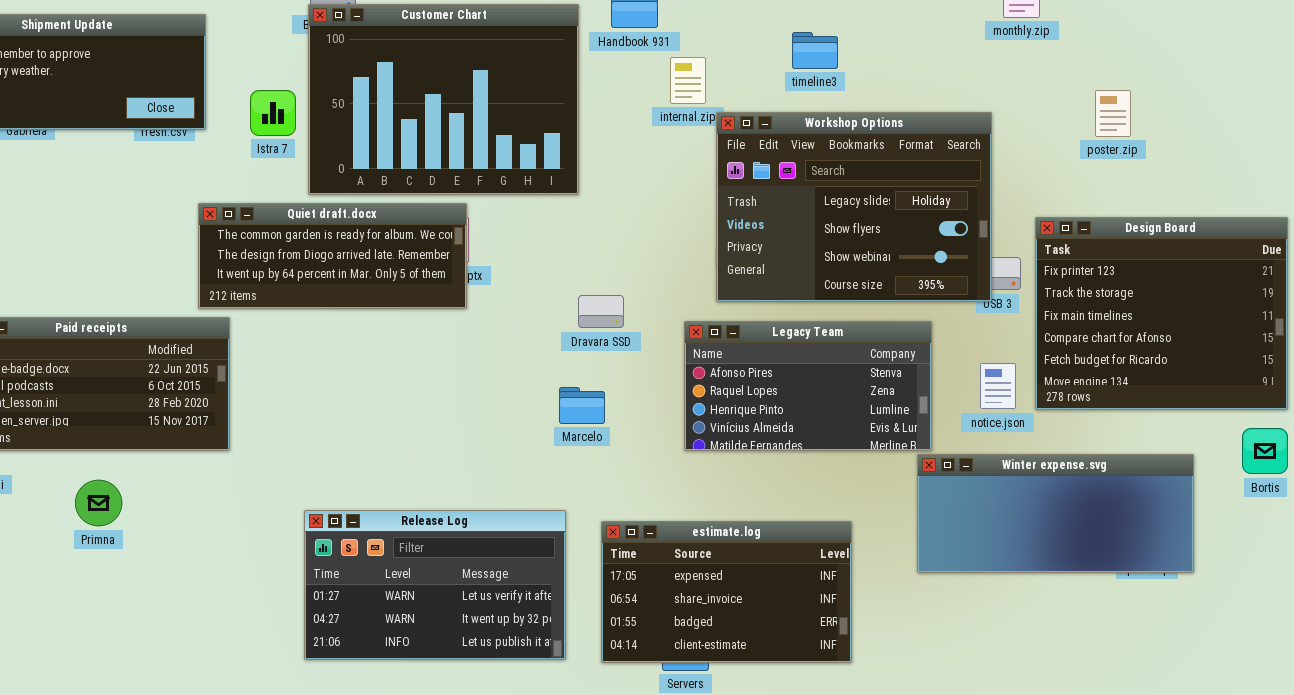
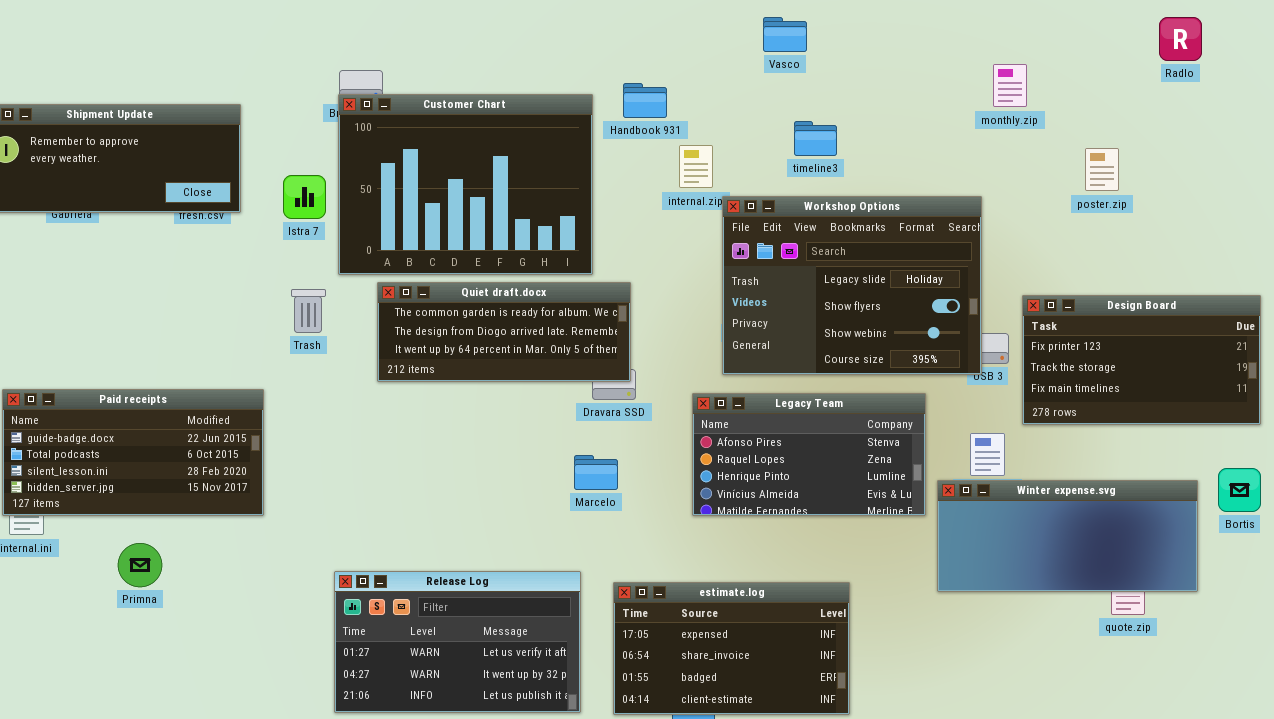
poster.zip: [1095,90,1131,137] -> [1085,148,1119,191], moved
Quiet draft.docx: [198,203,467,309] -> [377,282,631,382], moved
Design Board: [1035,217,1288,410] -> [1022,295,1261,425], resized
Bortis: [1242,428,1288,474] -> [1218,468,1261,512], moved
Winter expense.svg: [917,454,1194,573] -> [937,480,1198,592], moved

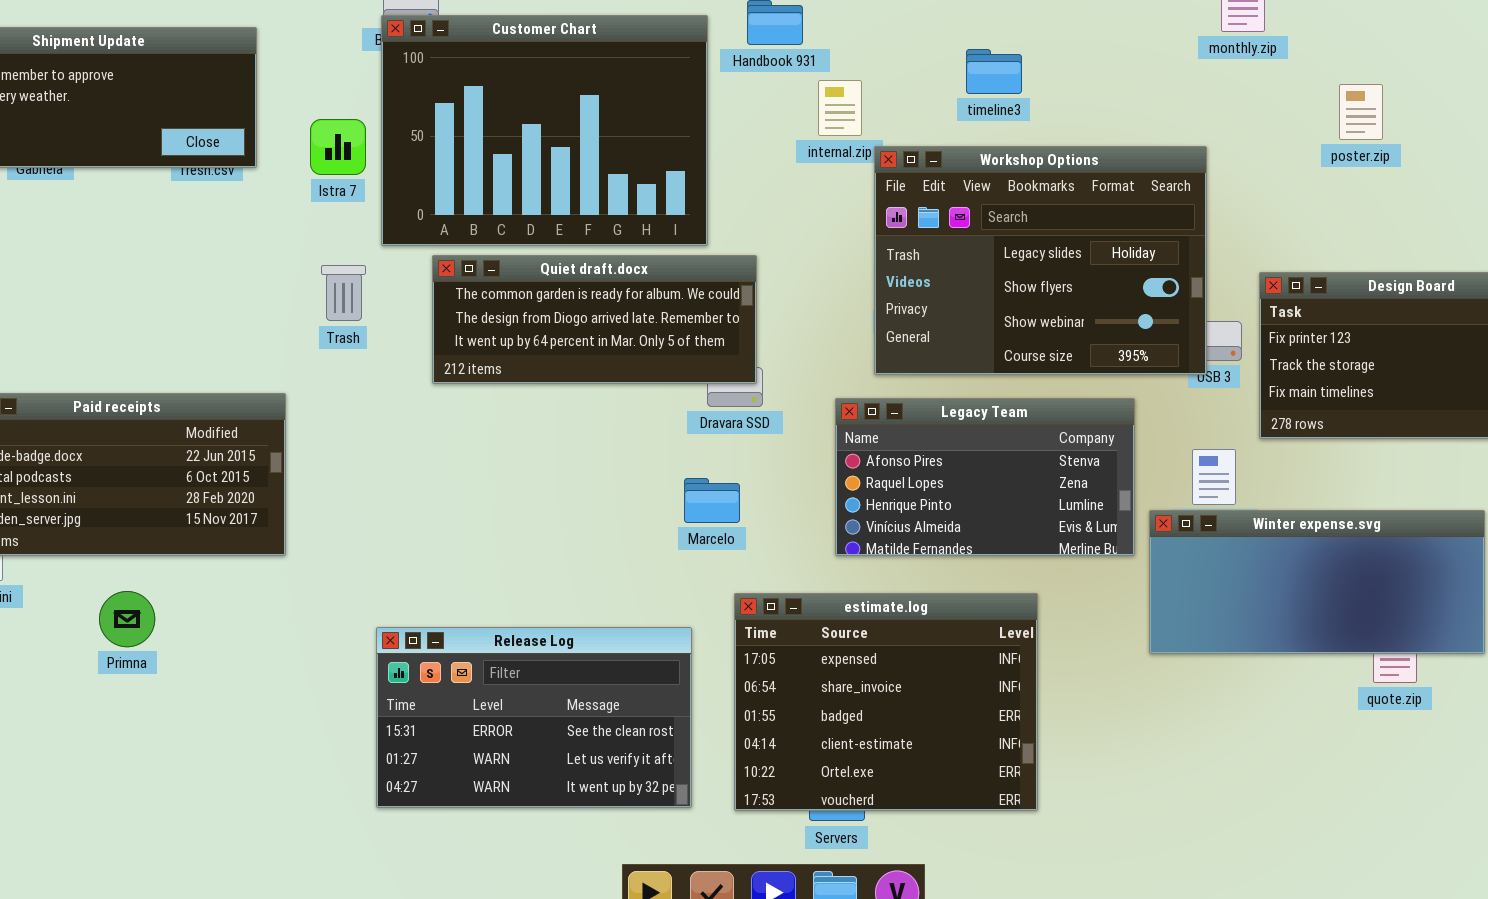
Release Log: [334,571,581,713] -> [376,627,692,808], scrolled up 1 row
estimate.log: [613,582,850,715] -> [734,593,1038,811], resized

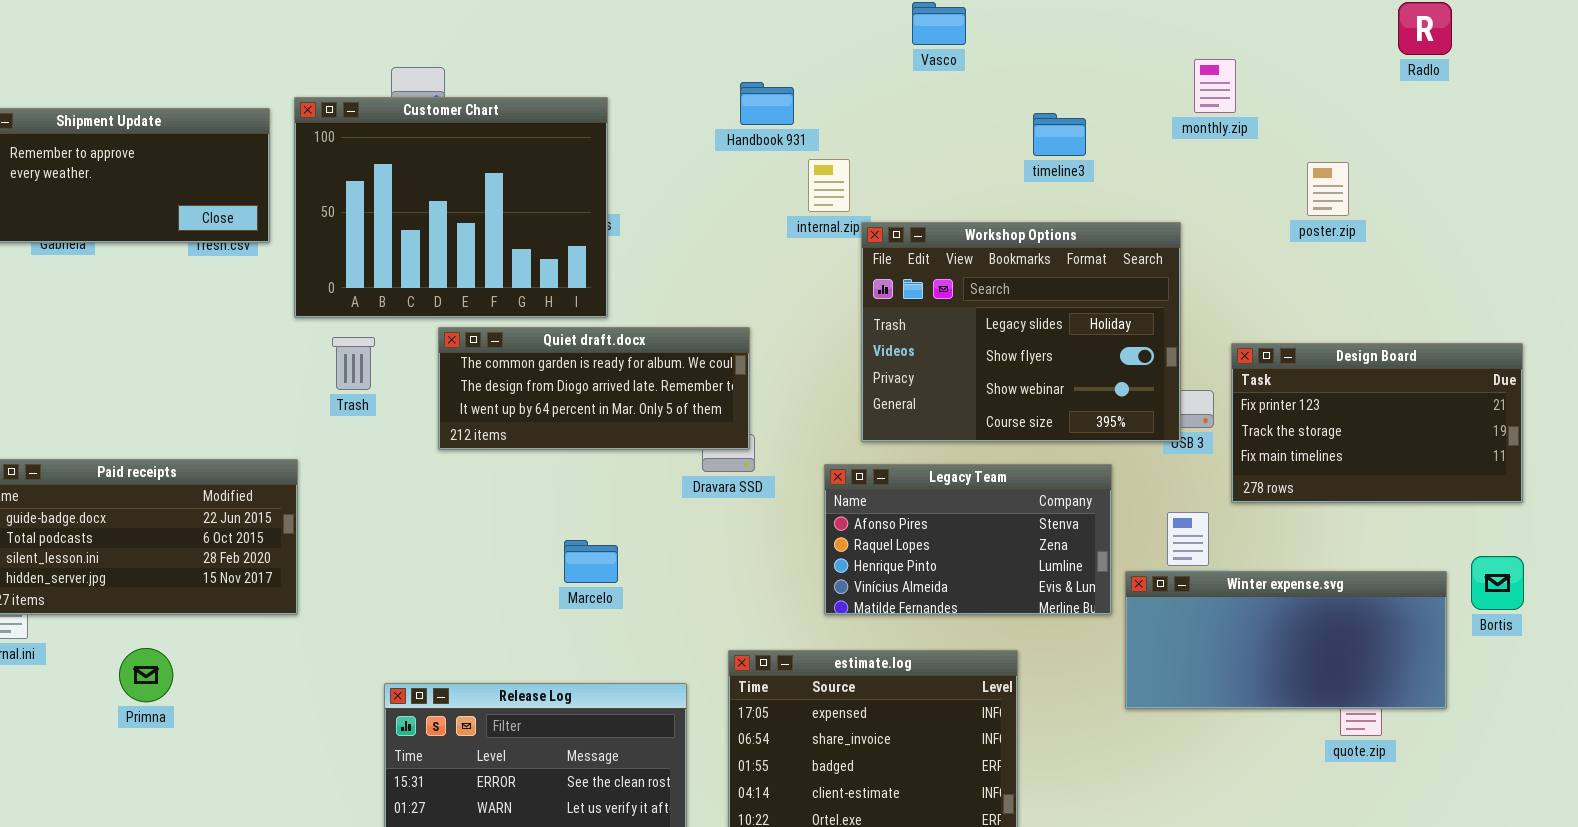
Customer Chart: [381,15,708,246] -> [294,97,608,318], moved
timeline3: [966,49,1022,94] -> [1033,113,1086,156], moved
Marcelo: [684,478,740,523] -> [564,540,618,583], moved

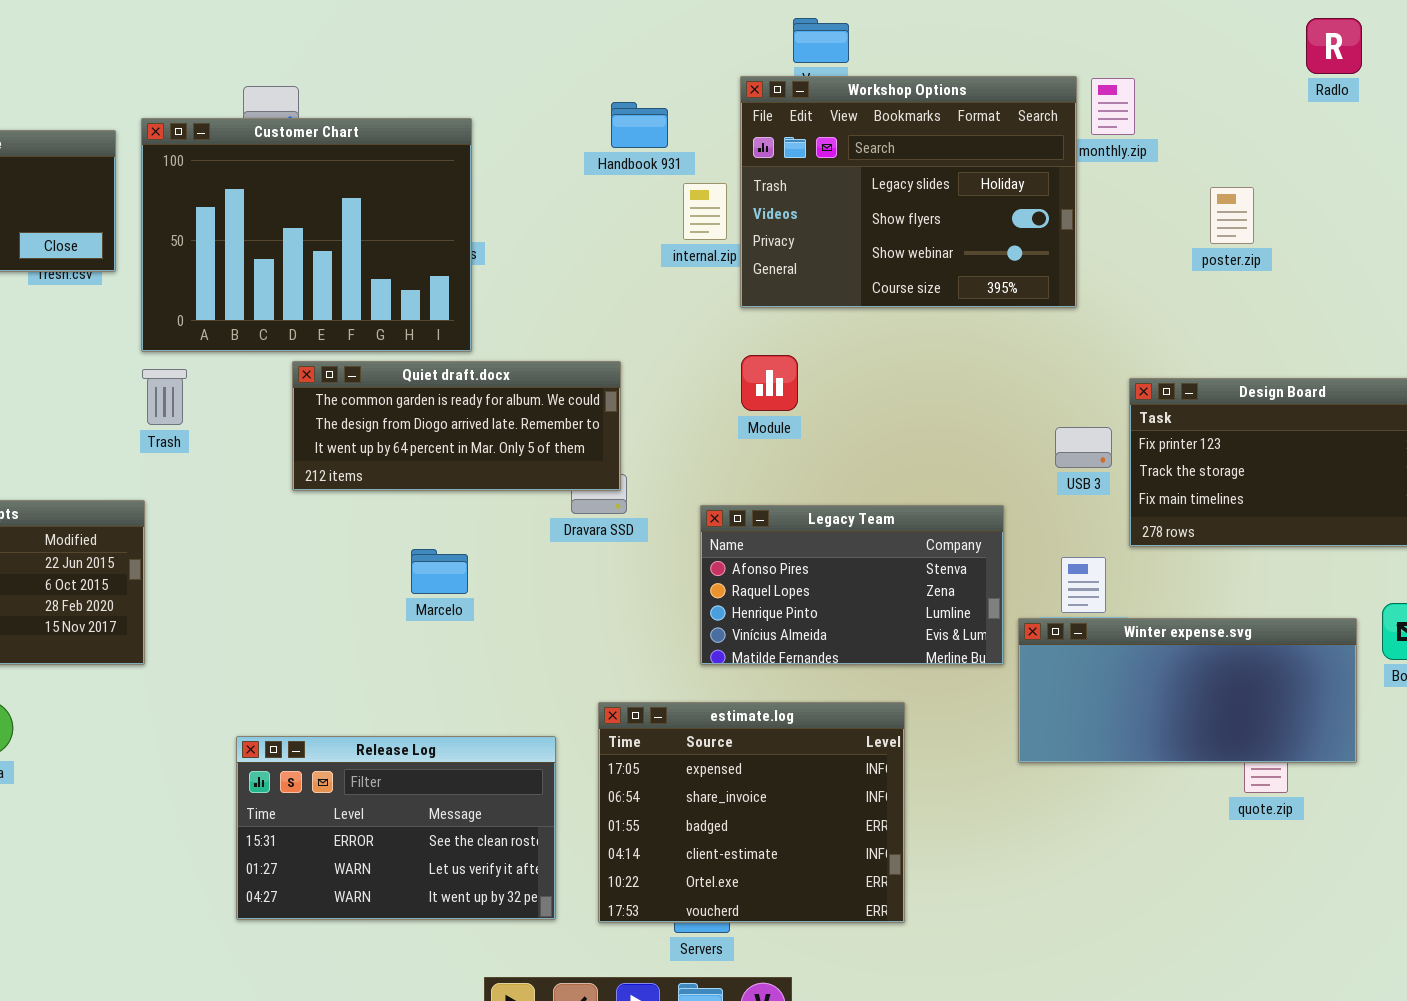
Workshop Options: [861,222,1181,442] -> [740,76,1077,308], moved
Trash: [332,337,375,390] -> [142,369,187,425], moved
Marcelo: [564,540,618,583] -> [411,549,468,594], moved

